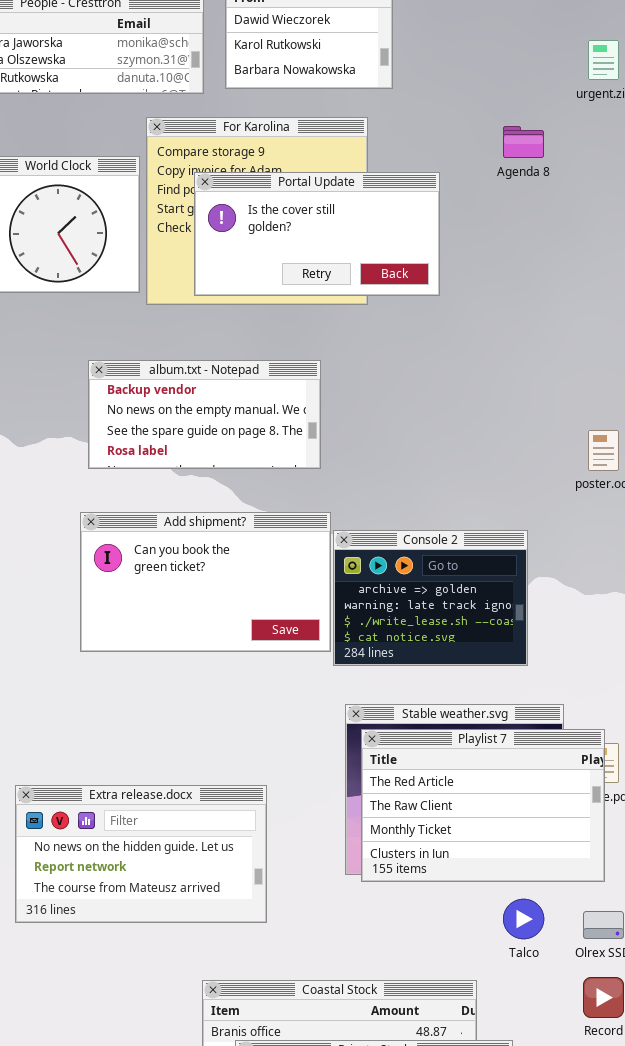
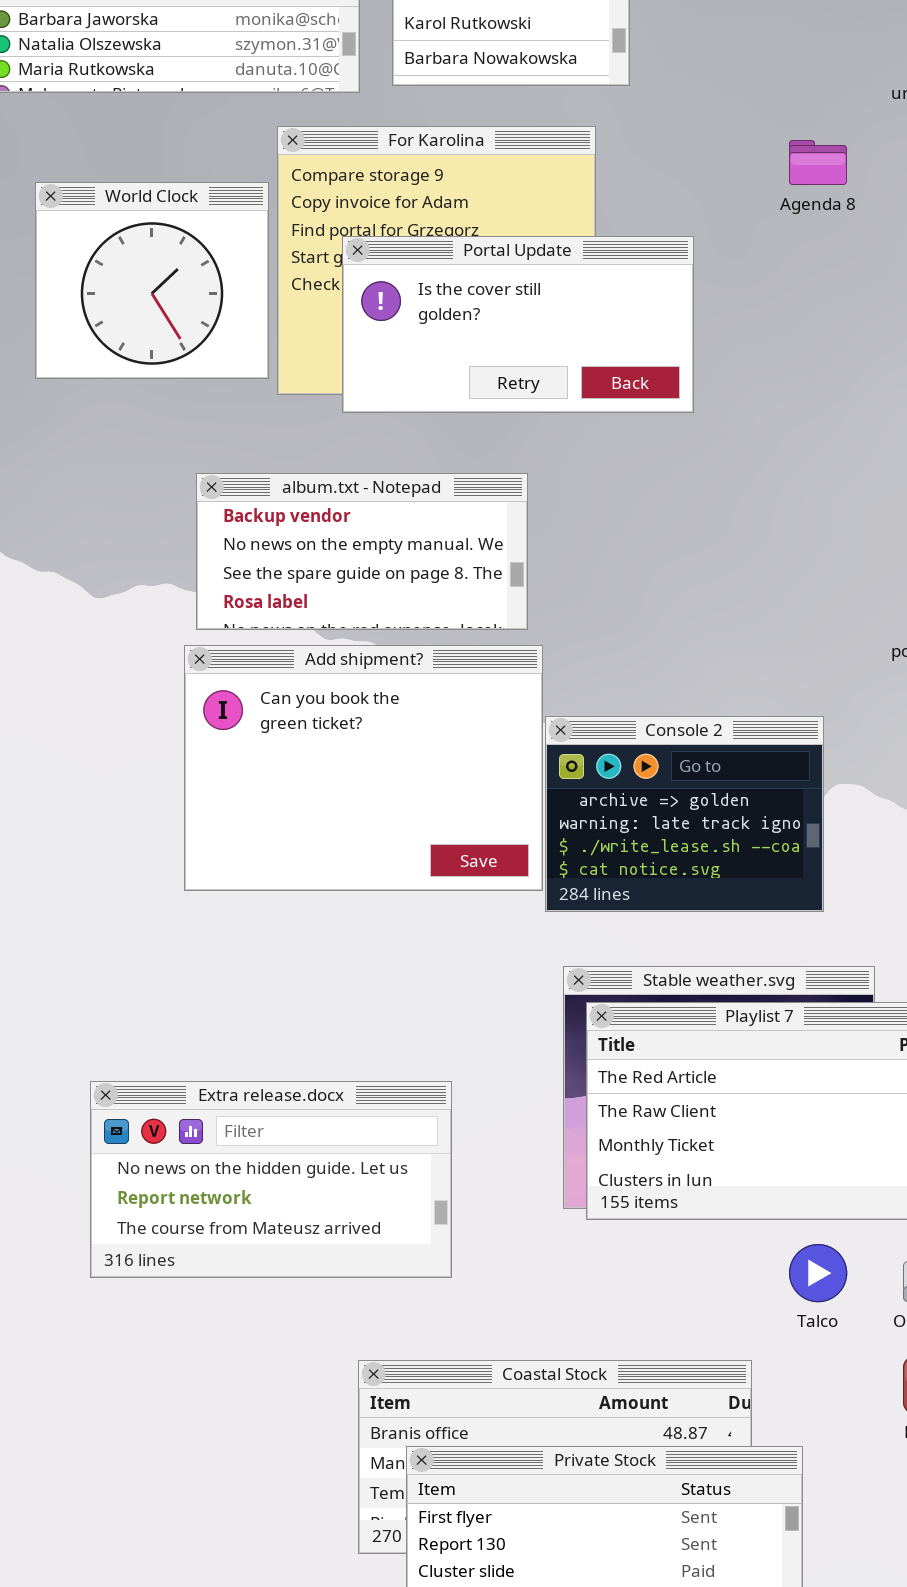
Portal Update: [194,172,440,296] -> [342,236,694,413], moved
Add shipment?: [80,512,331,652] -> [184,645,543,891], resized

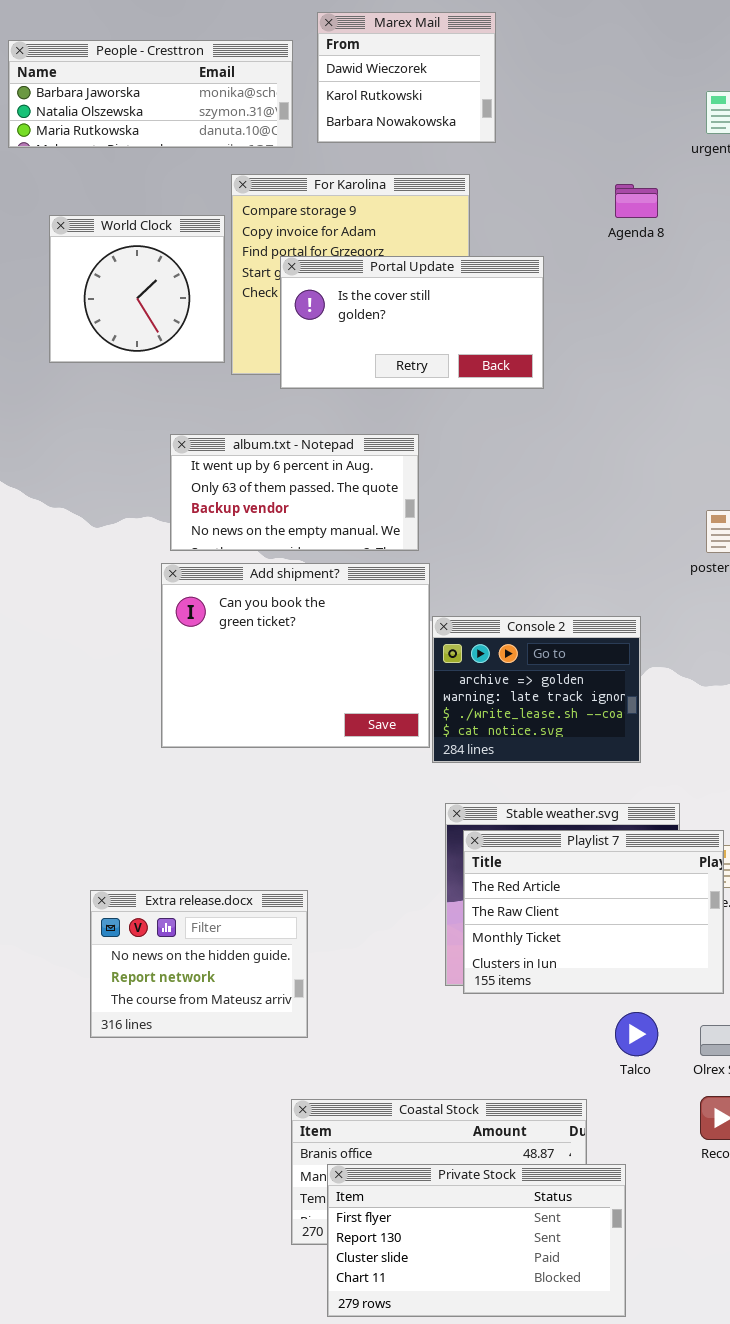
album.txt - Notepad: [196,473,528,630] -> [170,434,419,551], scrolled up 2 rows
Extra release.docx: [90,1081,452,1278] -> [90,890,308,1038], resized

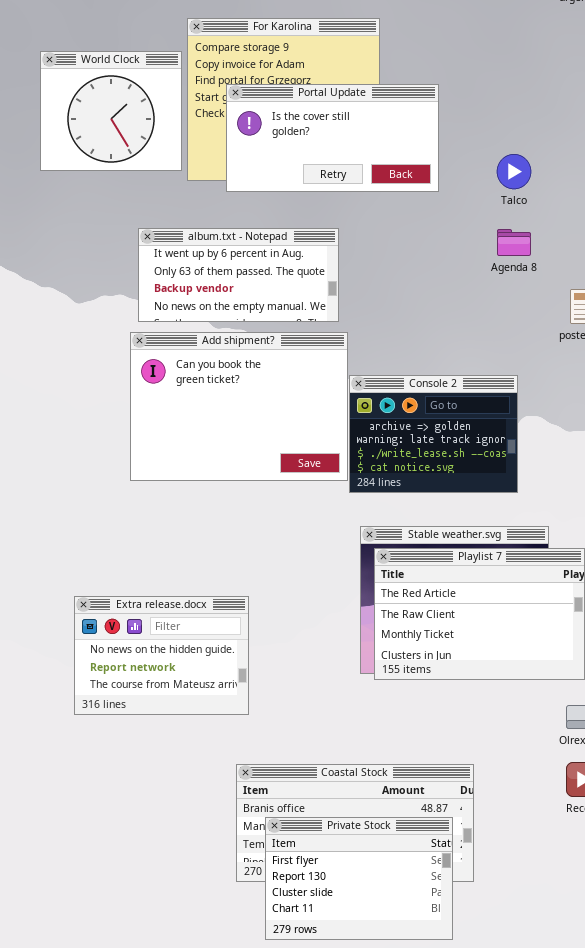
Agenda 8: [615,184,658,218] -> [497,229,531,256], moved
Talco: [615,1012,658,1056] -> [497,154,531,189], moved
Private Stock: [327,1164,626,1317] -> [265,817,453,940], resized

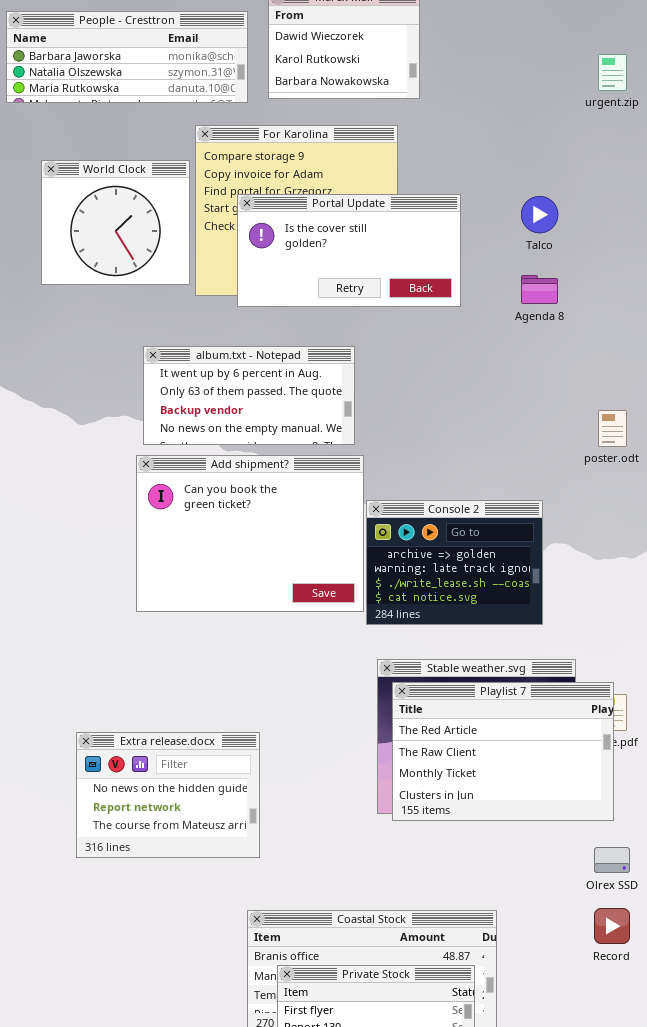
Talco: [497,154,531,189] -> [521,196,558,233], moved
Agenda 8: [497,229,531,256] -> [521,275,558,304], moved

